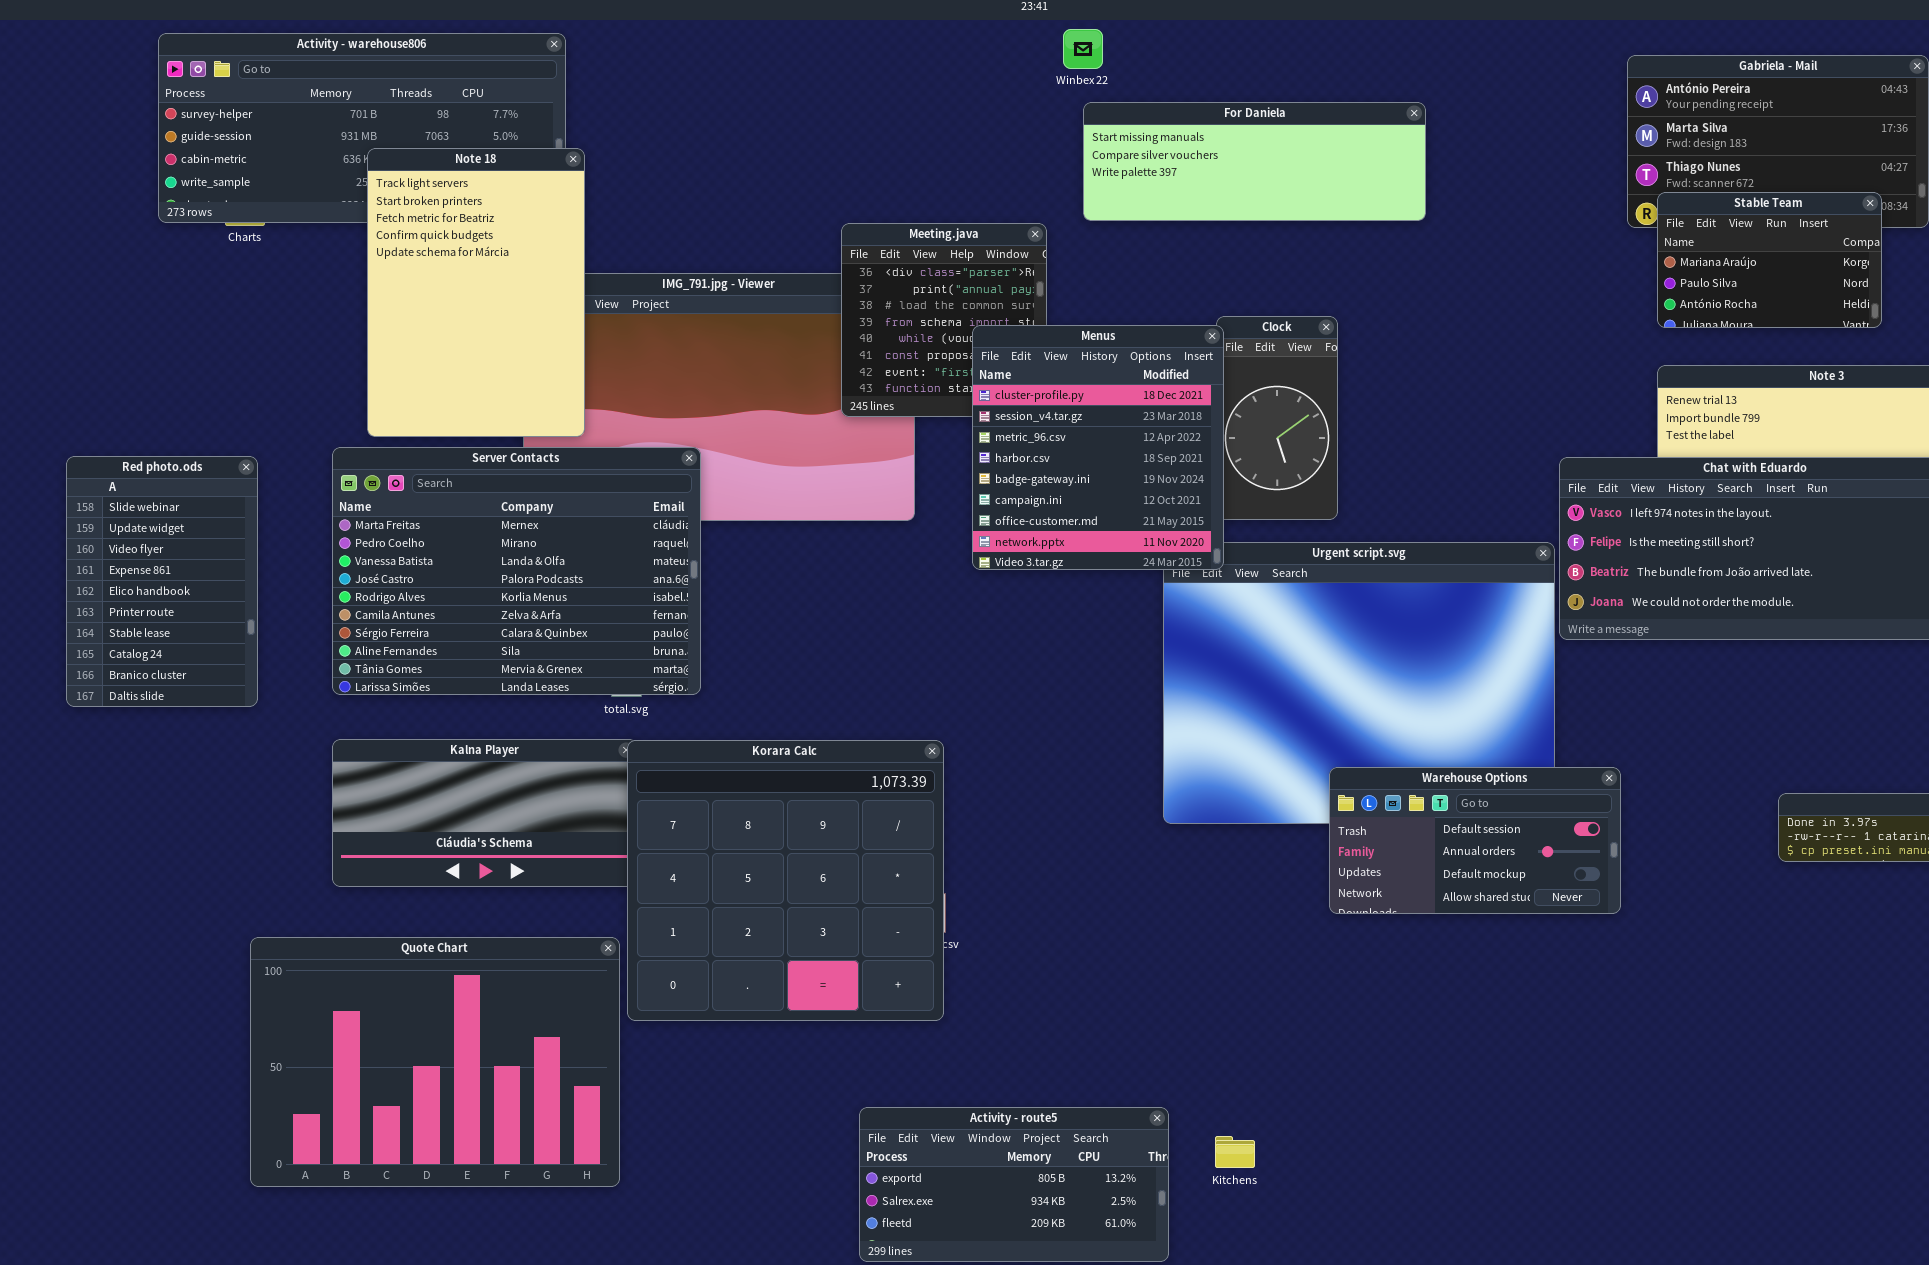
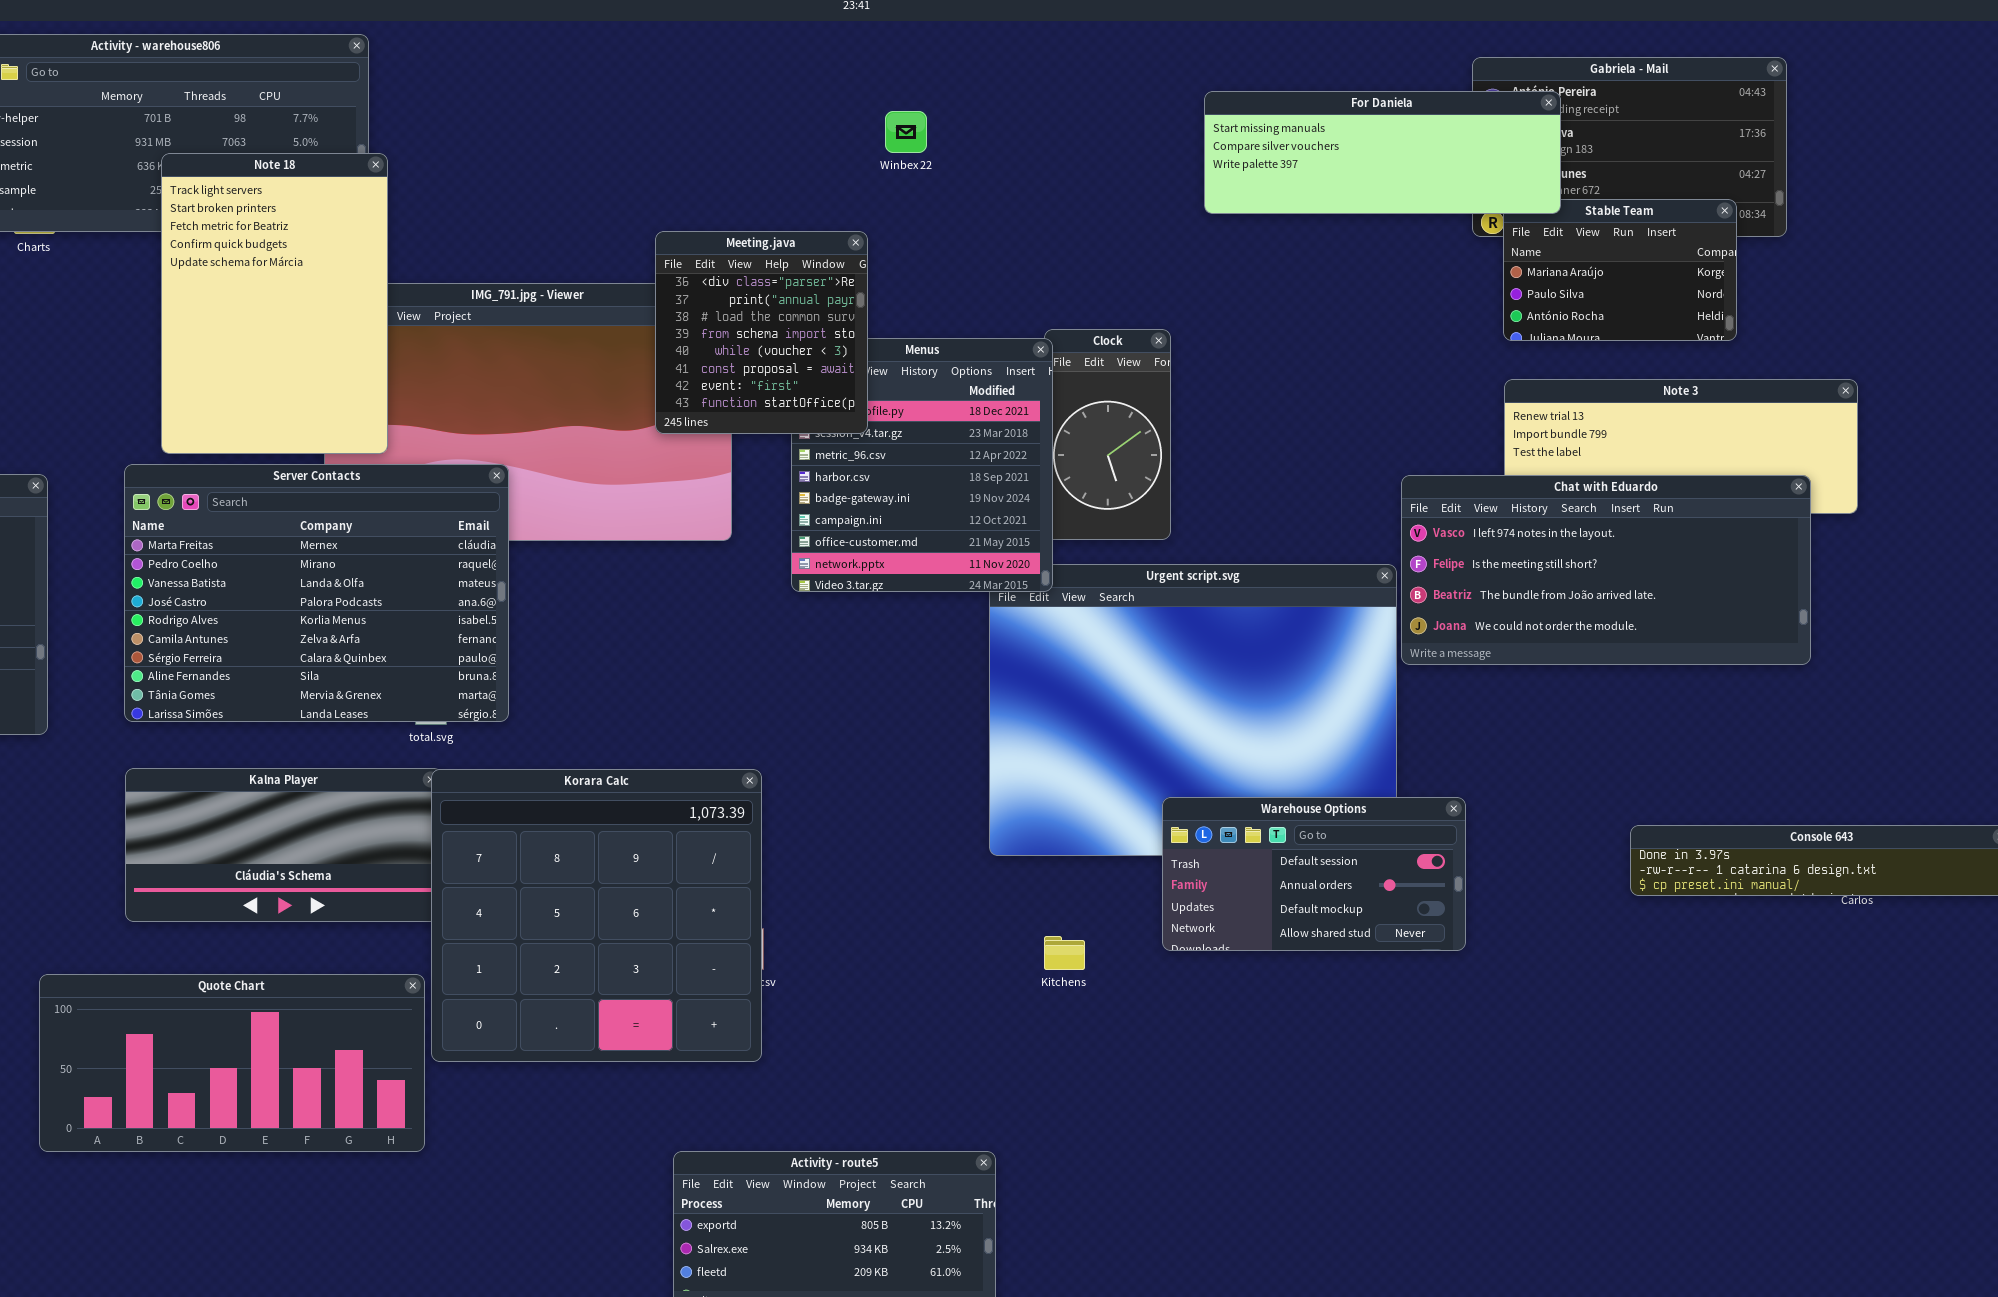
Winbex 22: [1063,29,1103,69] -> [885,111,927,153], moved
For Daniela: [1083,102,1426,221] -> [1204,91,1561,214], moved
Meeting.java: [841,223,1047,417] -> [655,231,868,434], raised
Quote Chart: [250,937,620,1187] -> [39,974,425,1152], resized
Kitchens: [1215,1136,1255,1168] -> [1044,936,1085,970], moved

